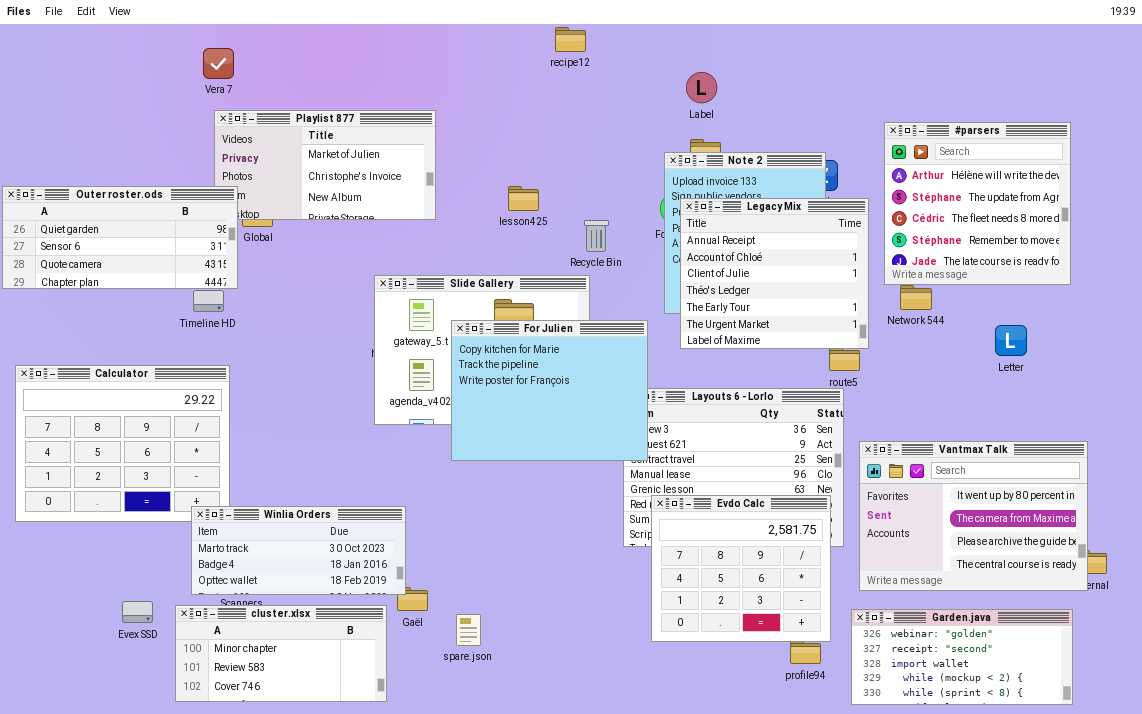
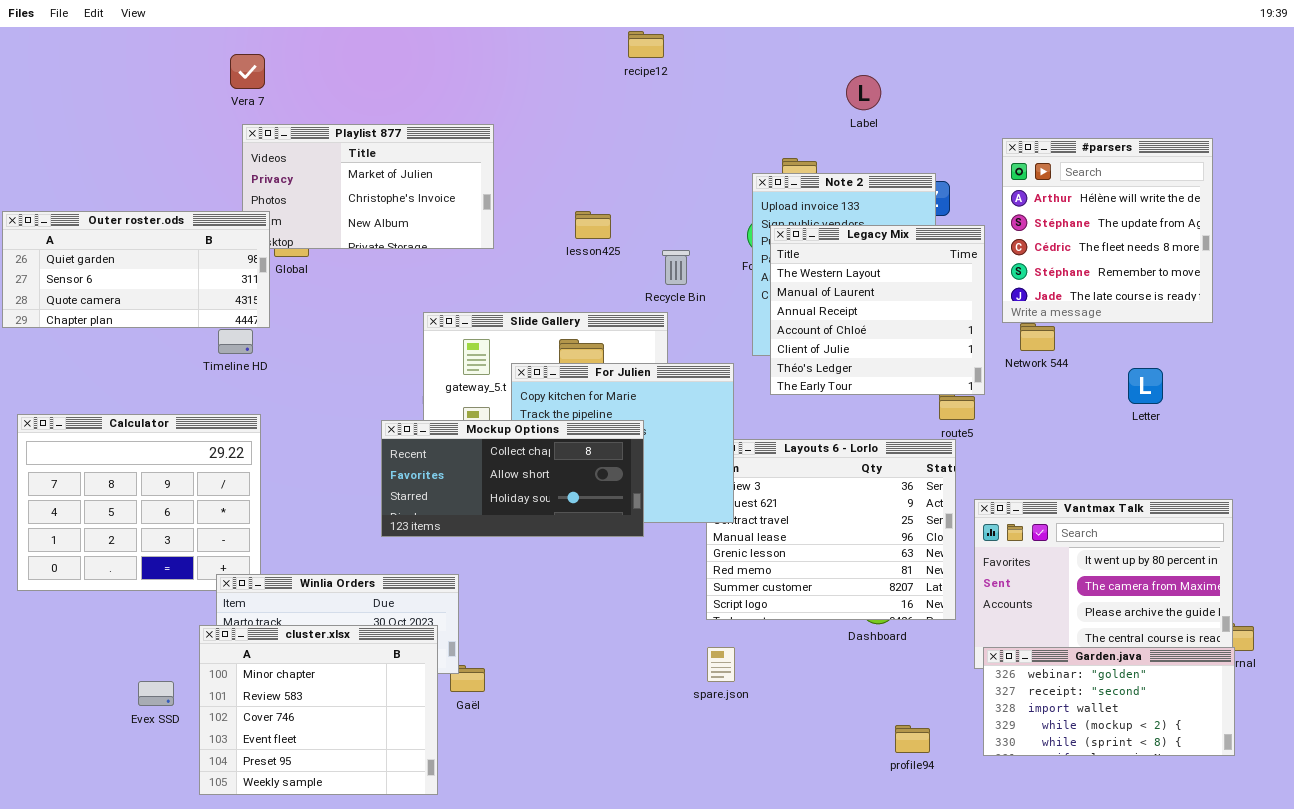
Label: [686,72,717,103] -> [846,75,881,110], moved
Legacy Mix: [680,198,869,349] -> [770,225,985,395], scrolled up 2 rows
Mockup Options: none -> [381,420,644,537], opened
Evdo Calc: [651,495,831,642] -> none, closed
cluster.xlsx: [175,605,387,702] -> [199,625,438,795], resized
Garden.java: [851,609,1073,705] -> [983,647,1235,756], moved
spare.json: [456,614,481,646] -> [707,647,735,682], moved

